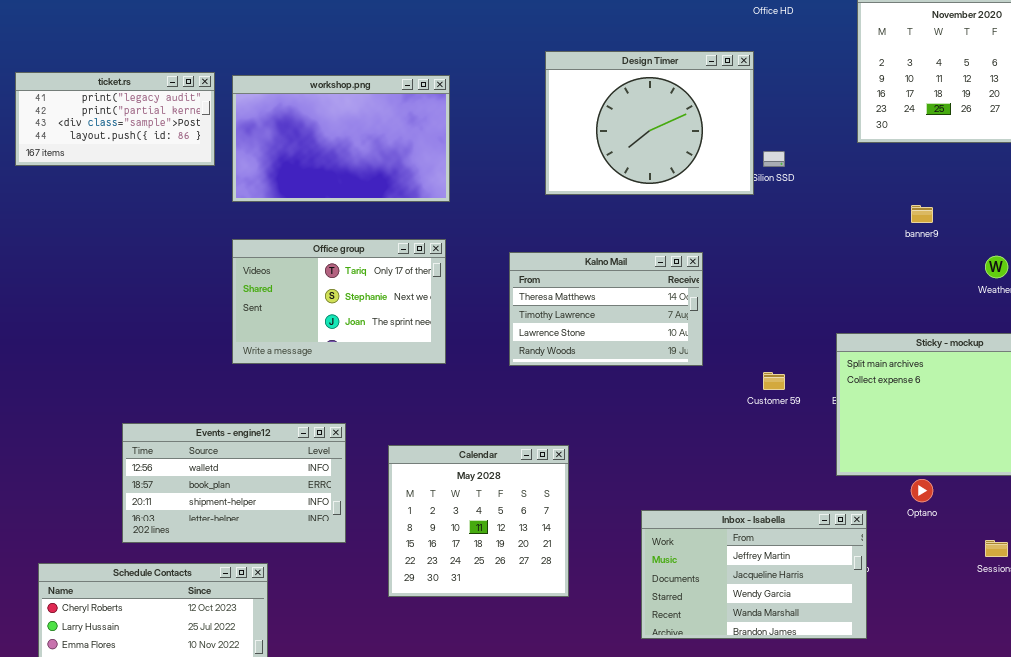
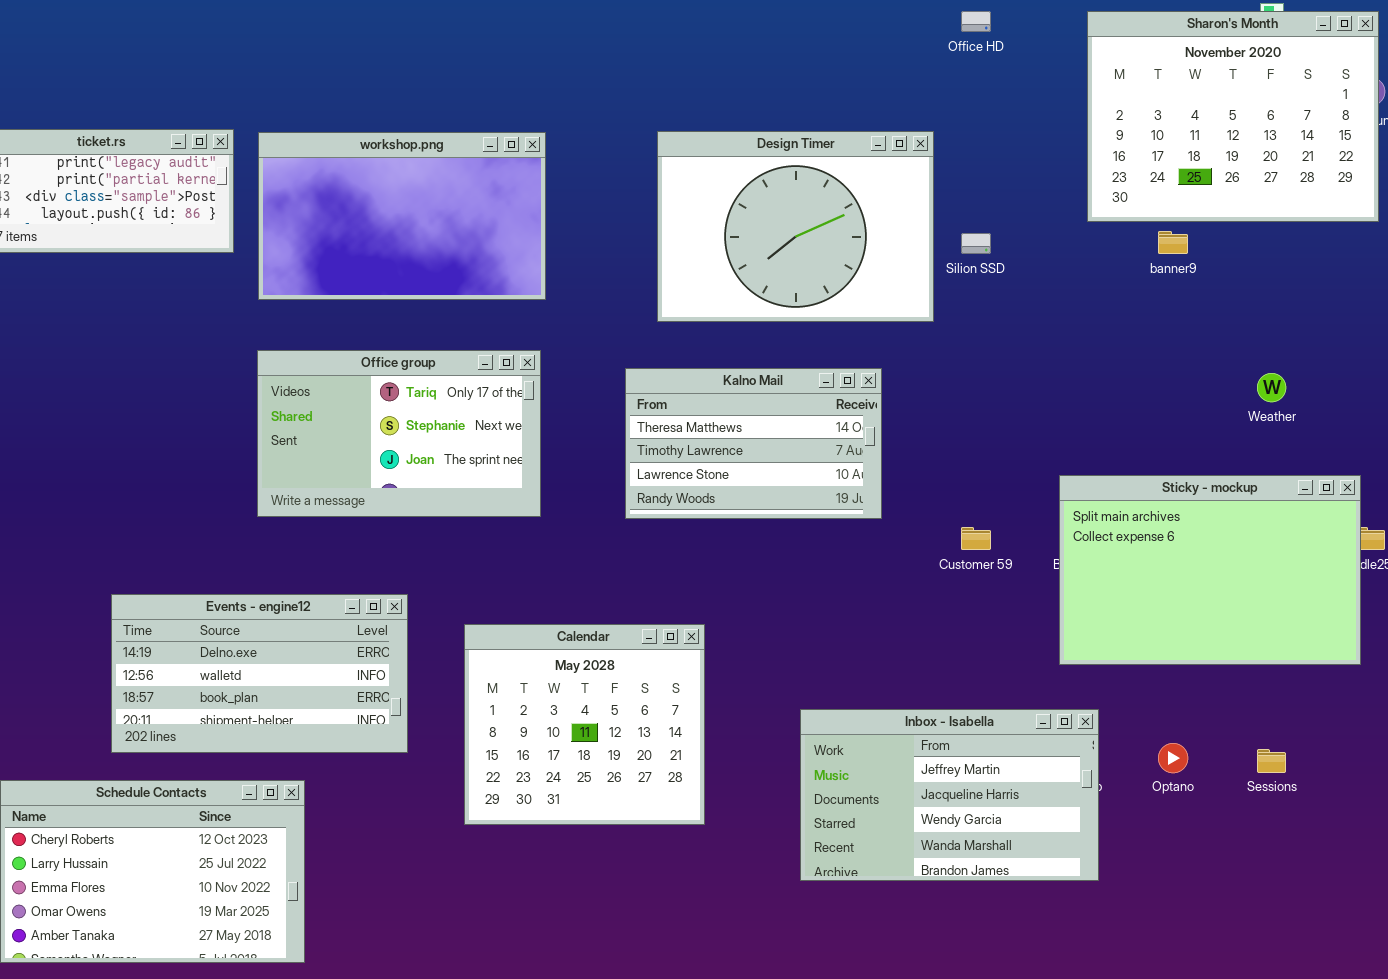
Design Timer: [545,51,754,195] -> [657,131,934,322], moved
banner9: [911,205,933,223] -> [1158,231,1188,254], moved
Events - engine12: [122,423,346,543] -> [111,594,408,753], scrolled up 1 row
Optano: [911,479,933,502] -> [1158,743,1188,773], moved

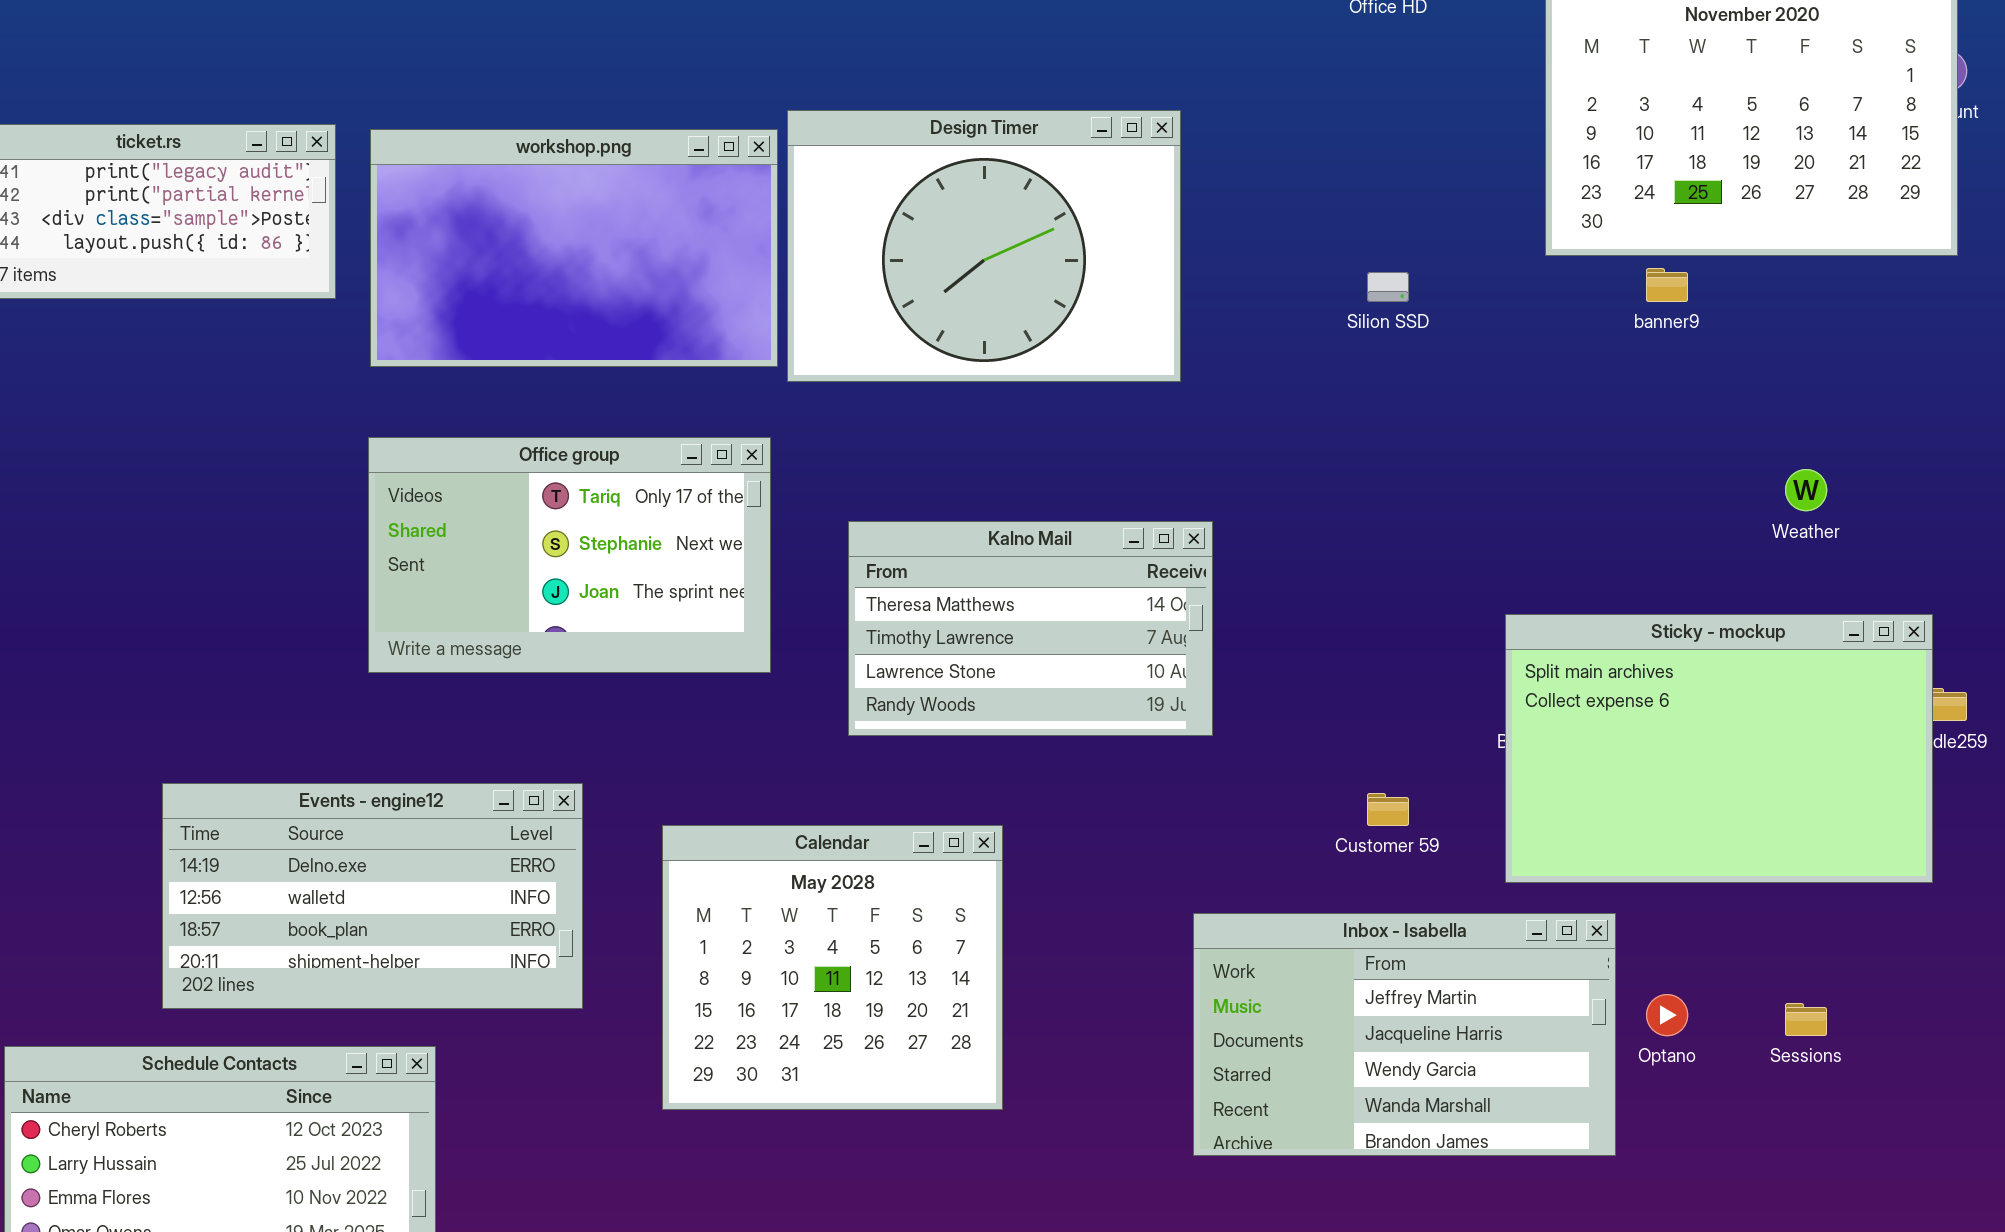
Design Timer: [657,131,934,322] -> [787,110,1181,382], moved
Kalno Mail: [625,368,882,519] -> [848,521,1213,736], moved
Customer 59: [961,527,991,550] -> [1367,793,1409,826], moved
Inbox - Isabella: [800,709,1099,881] -> [1193,913,1616,1156], moved

